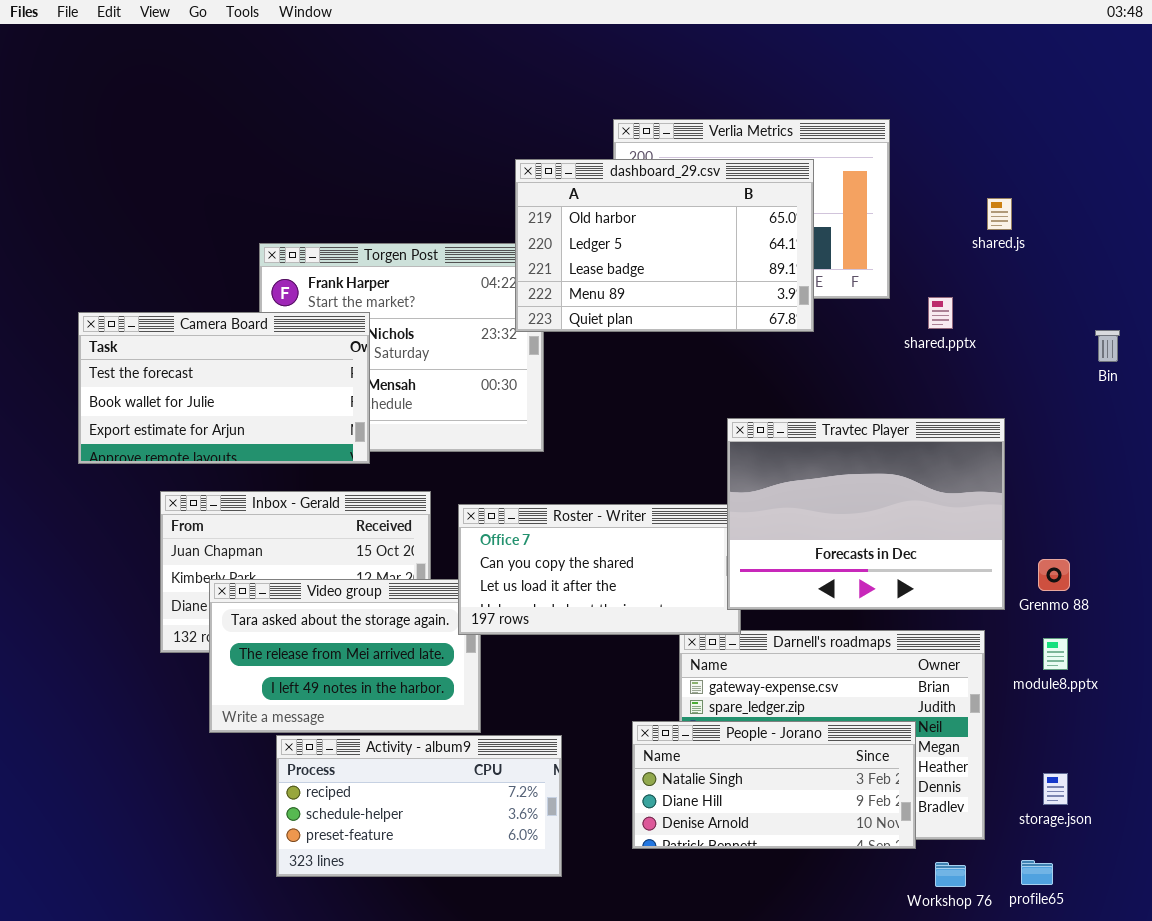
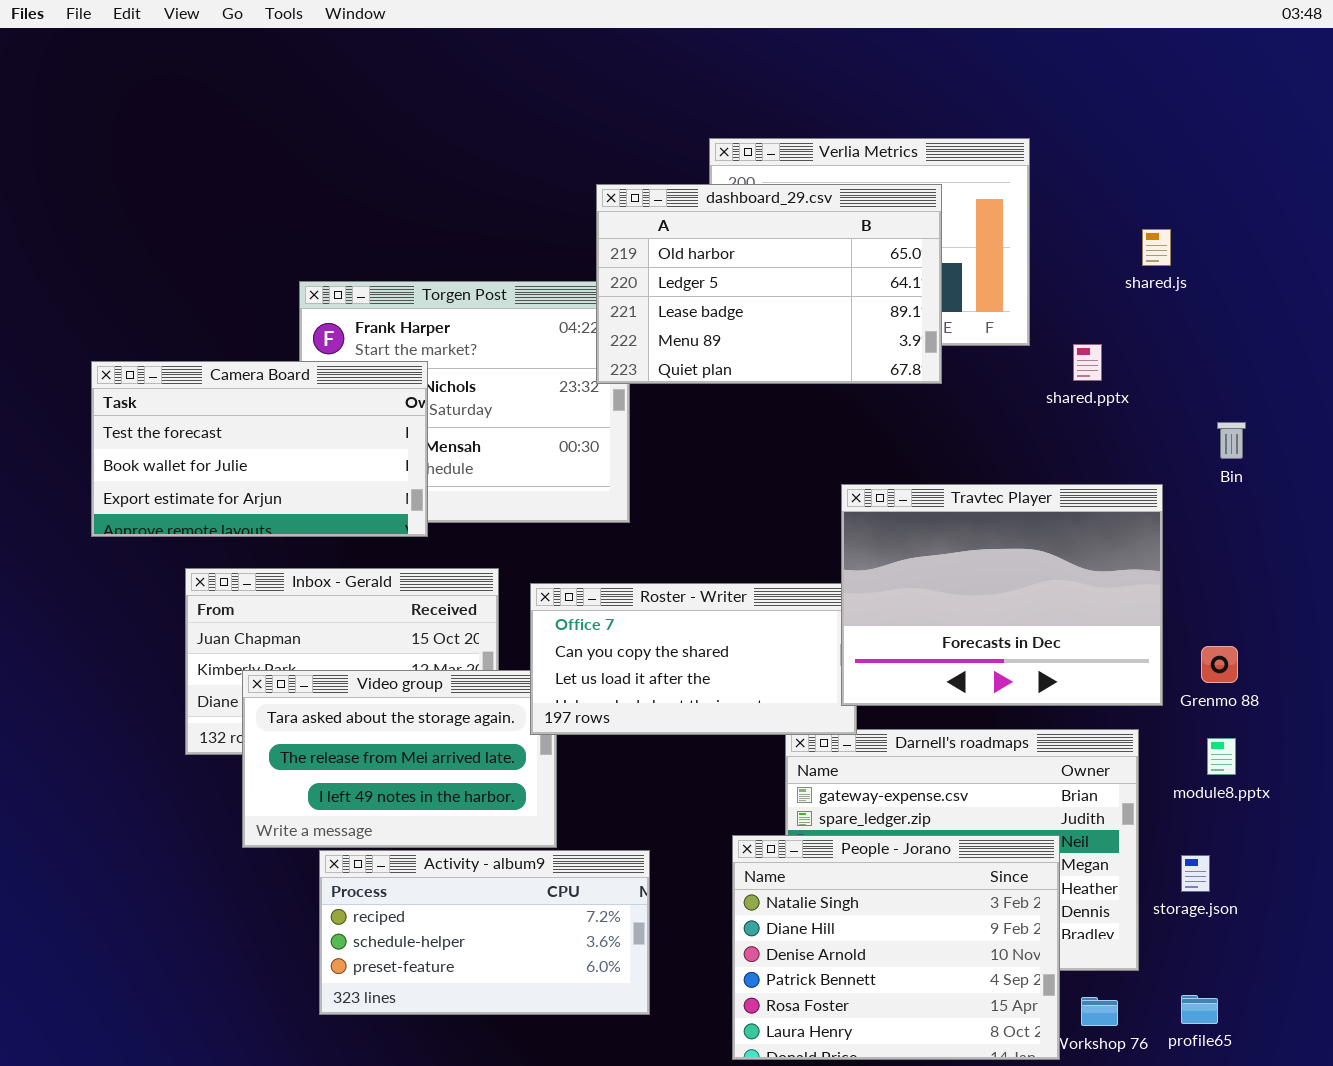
Bin: [1095,330,1120,362] -> [1217,422,1246,459], moved
People - Jorano: [632,721,916,849] -> [732,835,1060,1060], resized
storage.json: [1043,773,1068,805] -> [1181,855,1210,892], moved

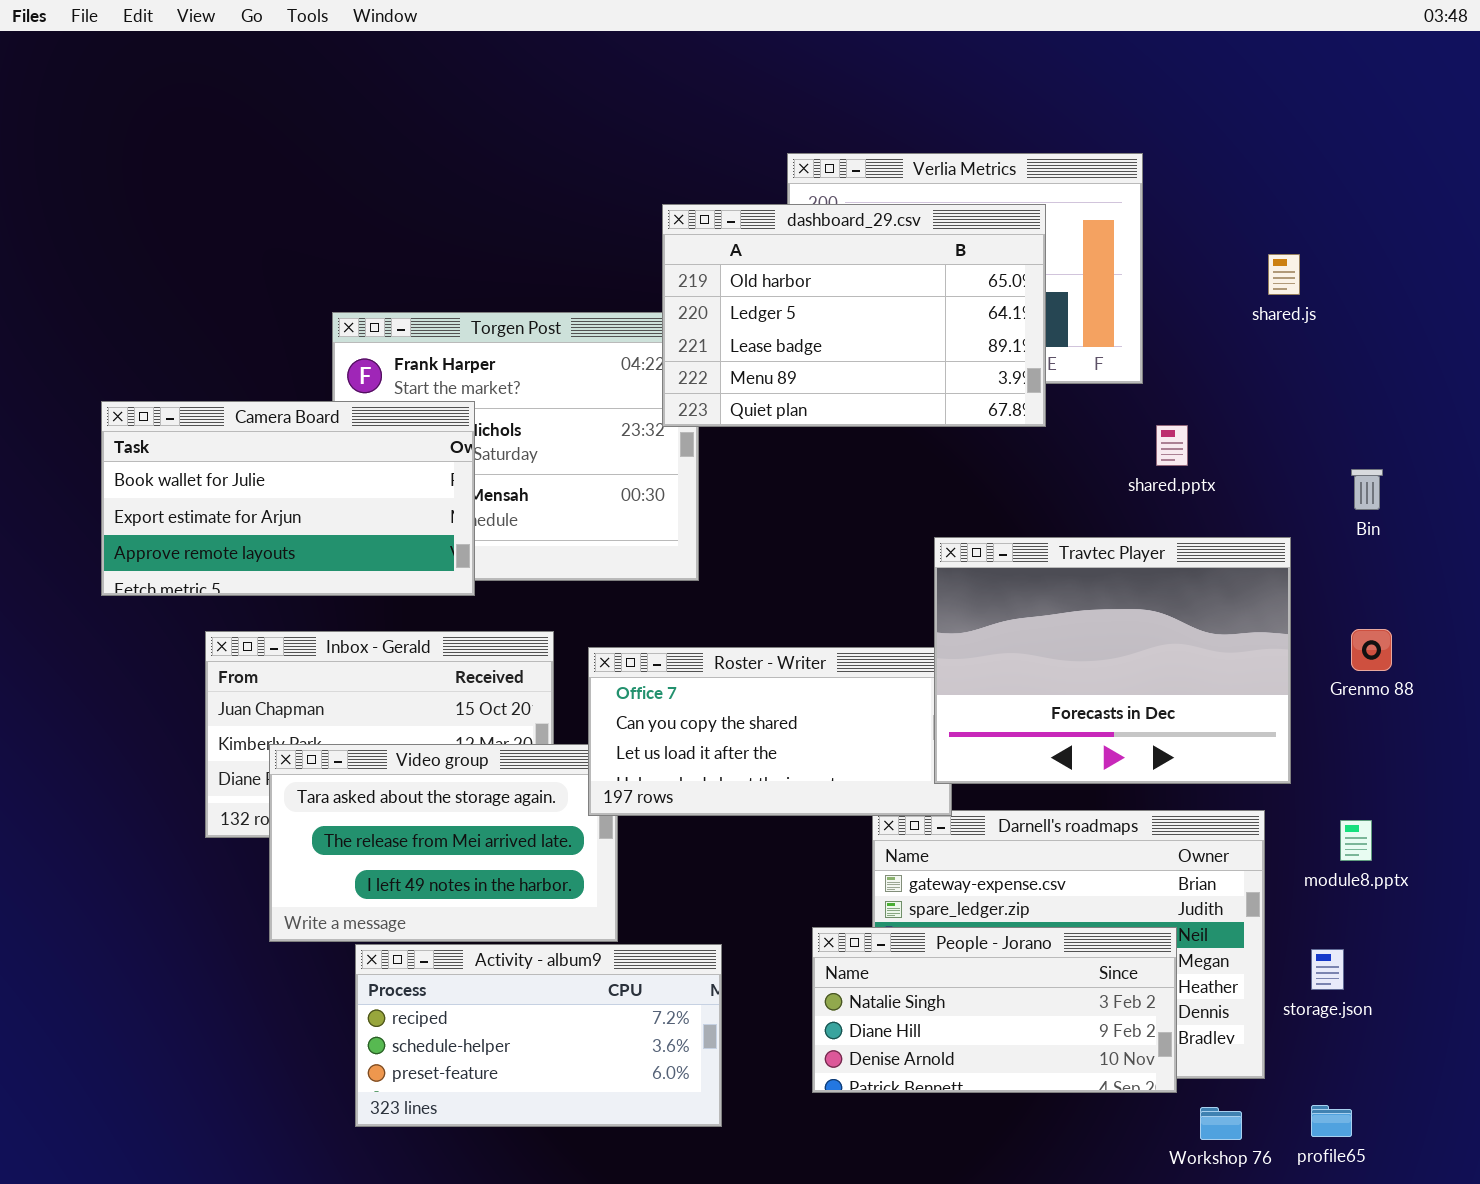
shared.pptx: [1073,344,1102,381] -> [1156,425,1188,466], moved
Camera Board: [91,361,428,537] -> [101,401,475,596], scrolled down 1 row
Grenmo 88: [1201,646,1238,683] -> [1351,629,1392,671], moved
People - Jorano: [732,835,1060,1060] -> [812,927,1177,1093], resized

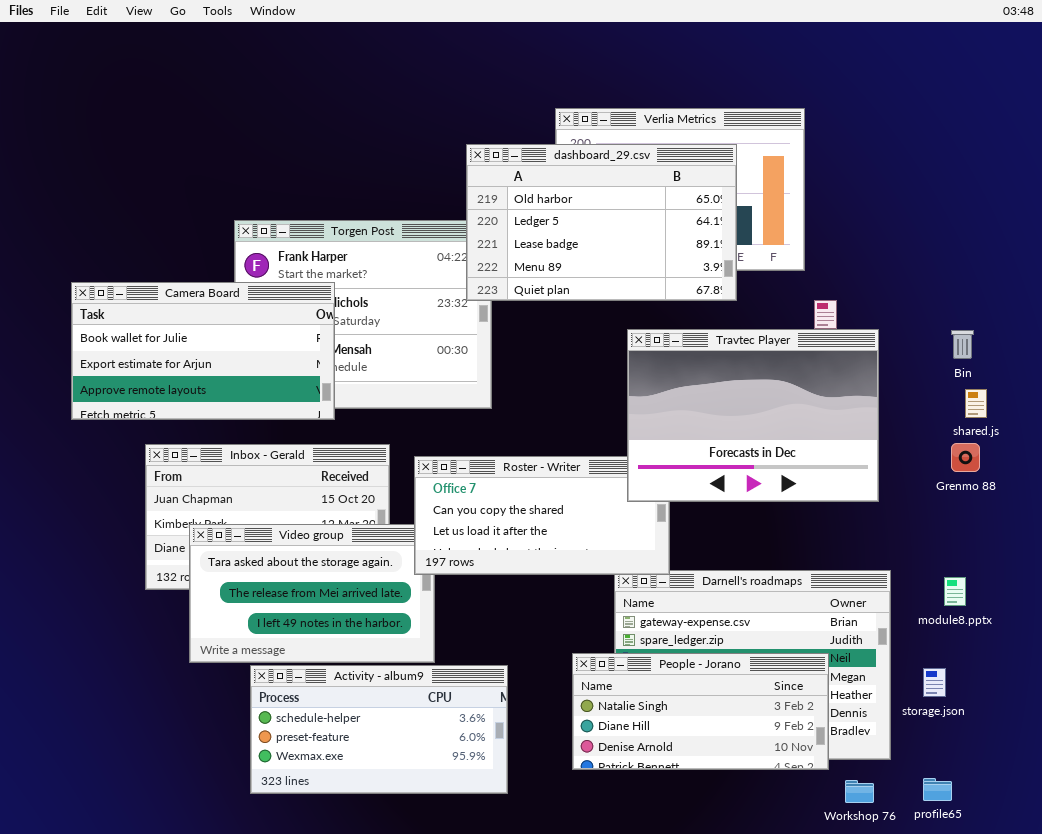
shared.js: [1268,254,1300,295] -> [965,389,987,418], moved
Travtec Player: [934,537,1291,784] -> [627,329,879,502], moved
Activity - album9: [355,944,722,1127] -> [250,665,508,794], scrolled down 1 row

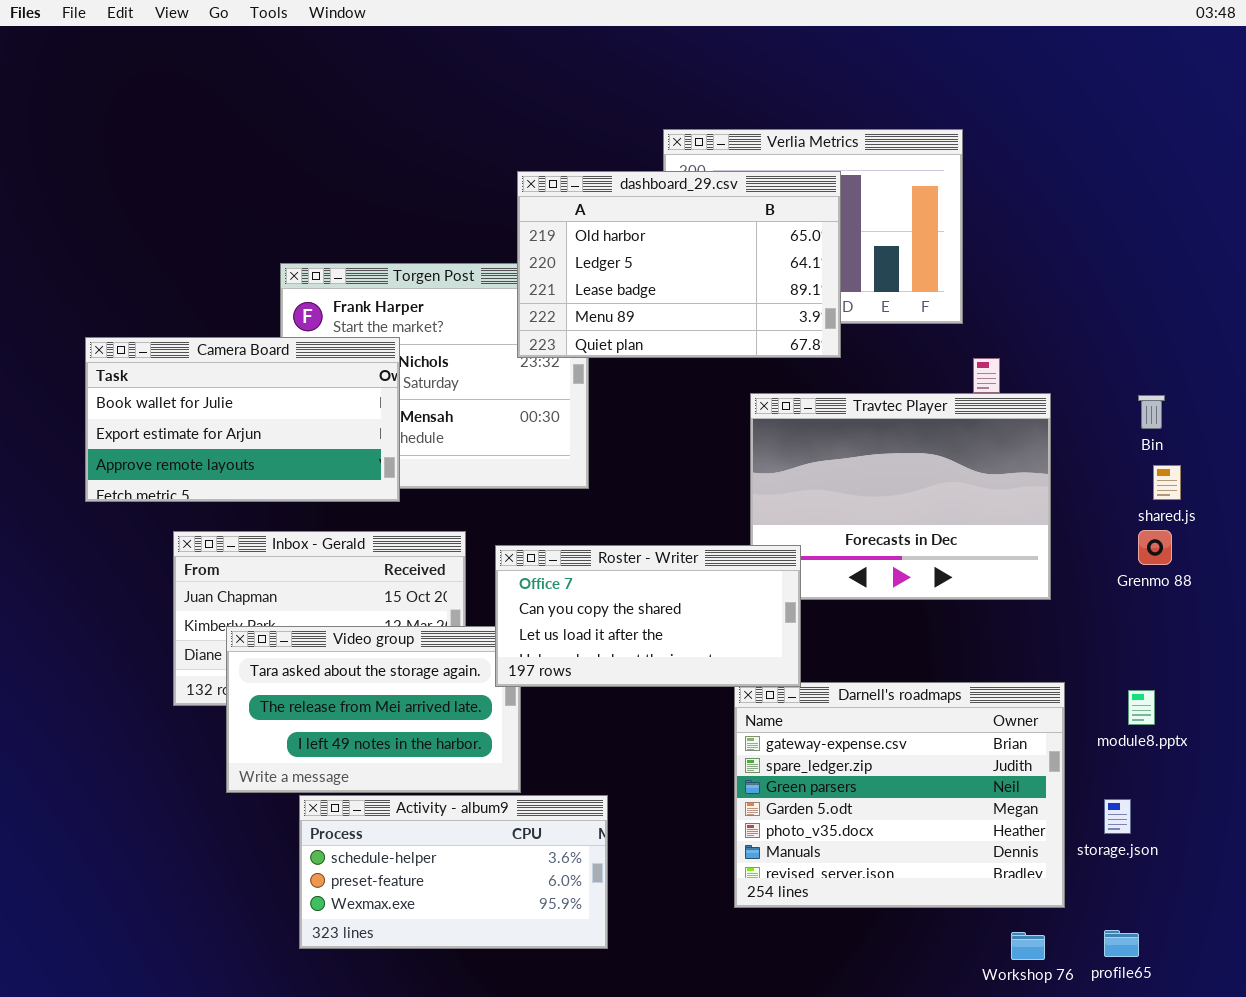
dashboard_29.csv: [466,144,737,301] -> [517,171,841,358], moved
Roster - Writer: [414,456,670,575] -> [495,545,801,687], raised
People - Jorano: [572,653,829,770] -> none, closed

